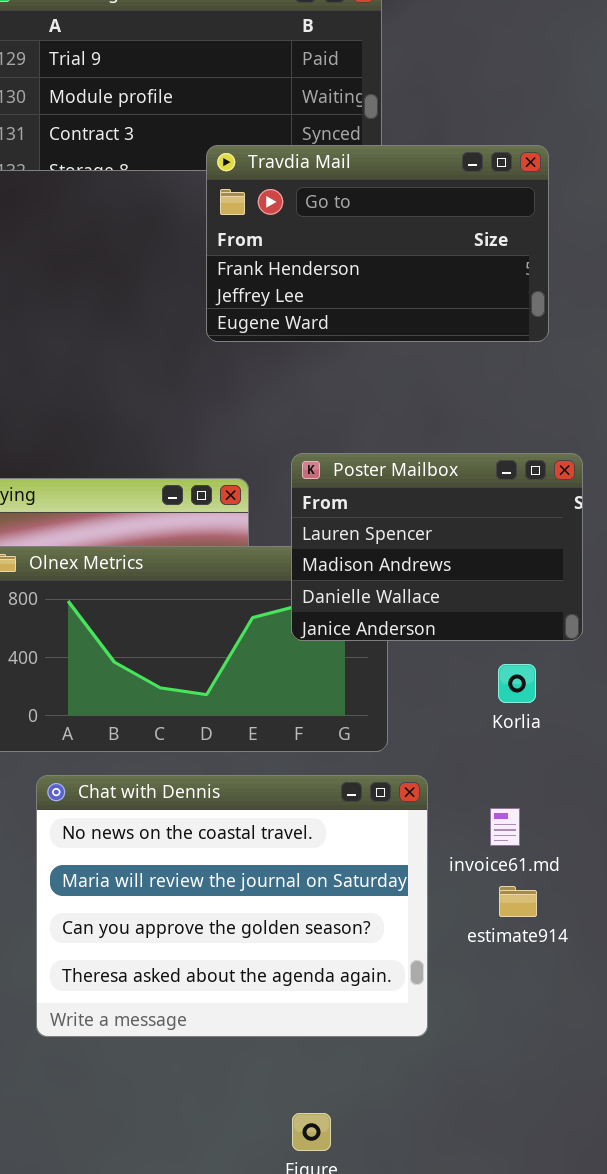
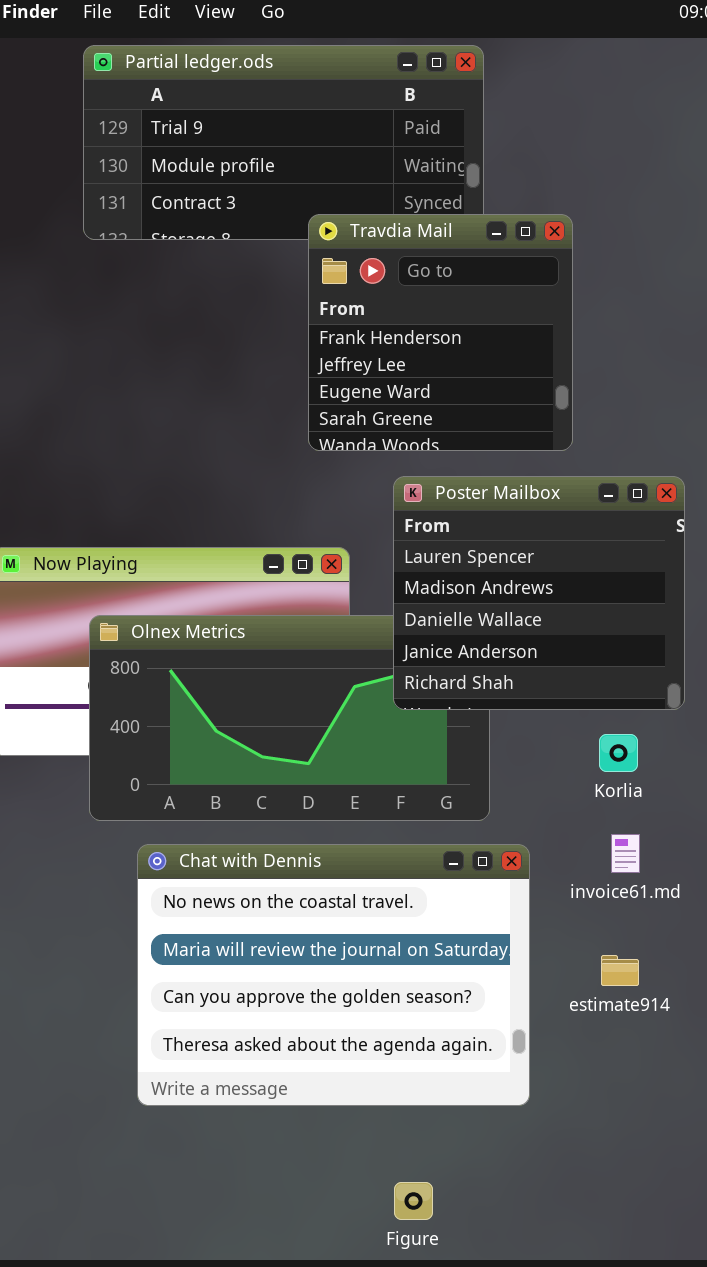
Travdia Mail: [206,145,549,342] -> [308,214,573,451], resized
Poster Mailbox: [291,453,583,641] -> [393,476,685,710], resized
invoice61.md: [490,808,520,846] -> [611,834,640,873], moved

